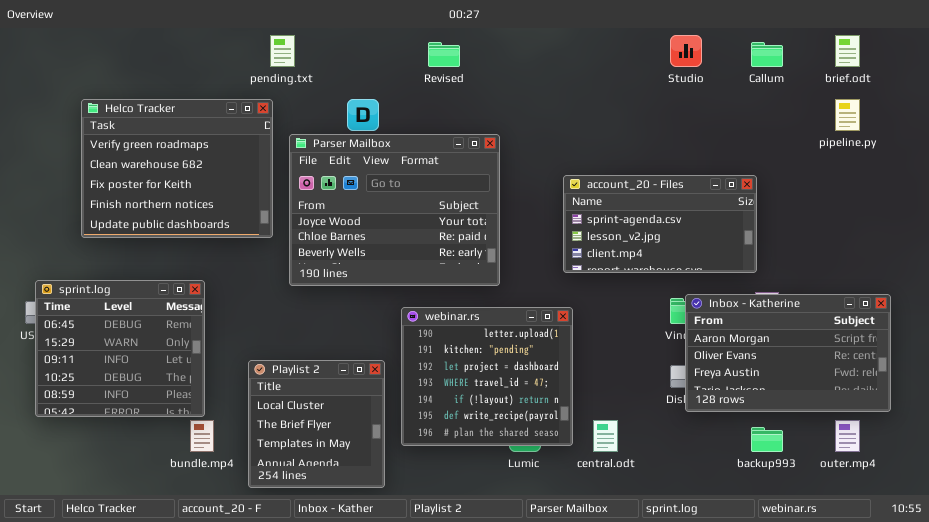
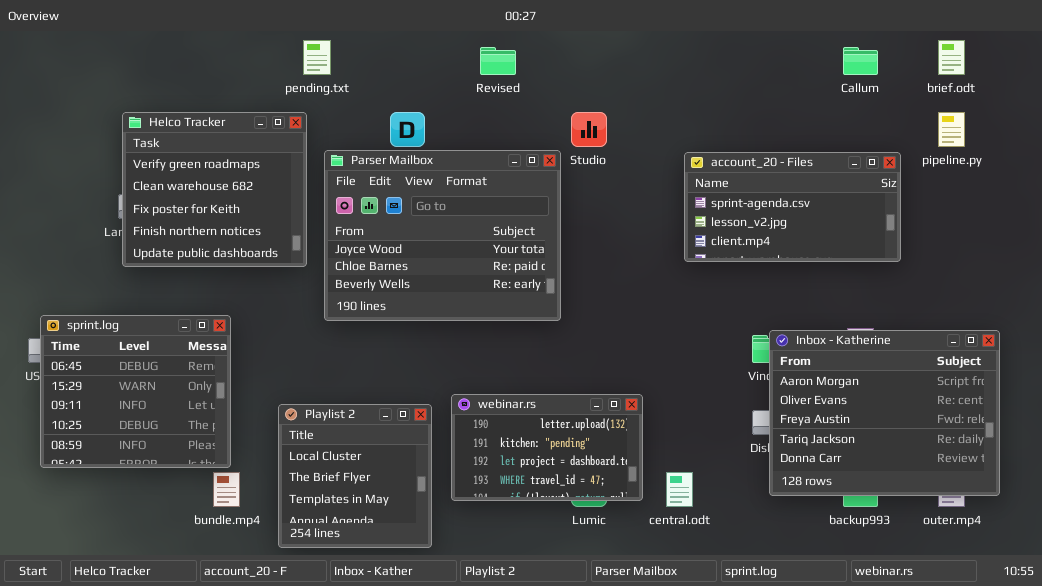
Studio: [670,35,702,67] -> [571,112,607,147], moved
Helco Tracker: [81,99,273,238] -> [122,112,307,267], resized
account_20 - Files: [563,175,757,273] -> [684,152,901,262], moved
Inbox - Katherine: [685,294,891,412] -> [769,330,1000,496], resized
webinar.rs: [401,307,573,446] -> [451,394,643,501], resized

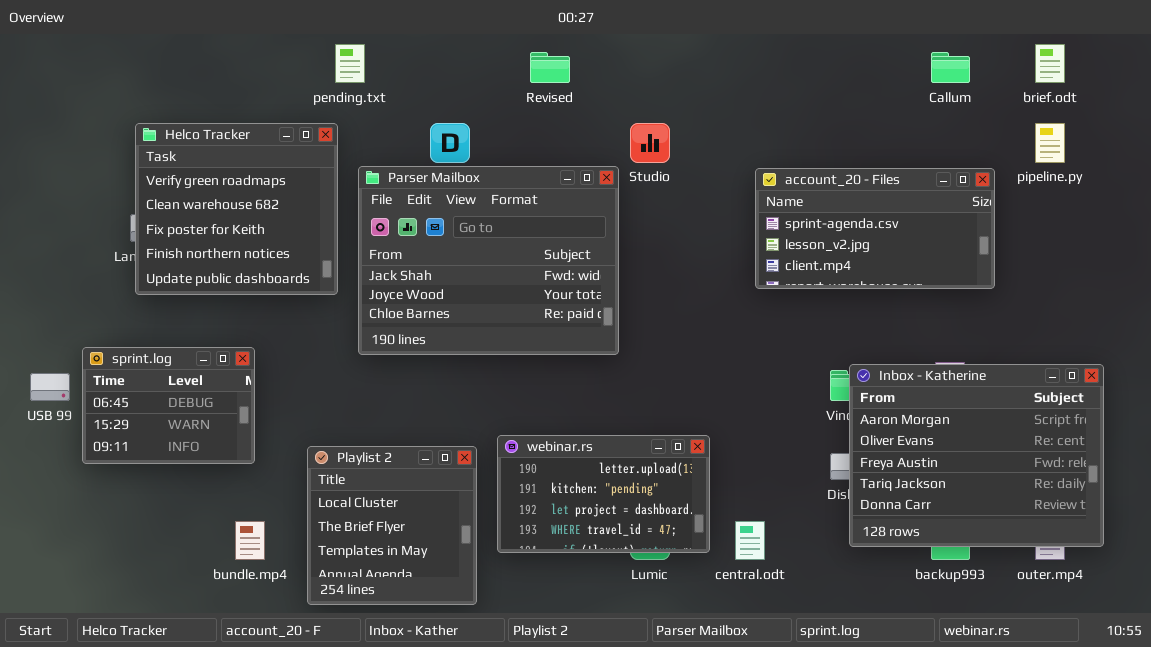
Parser Mailbox: [324,150,561,321] -> [358,166,619,355], scrolled up 1 row
sprint.log: [40,315,231,468] -> [82,347,255,464], resized

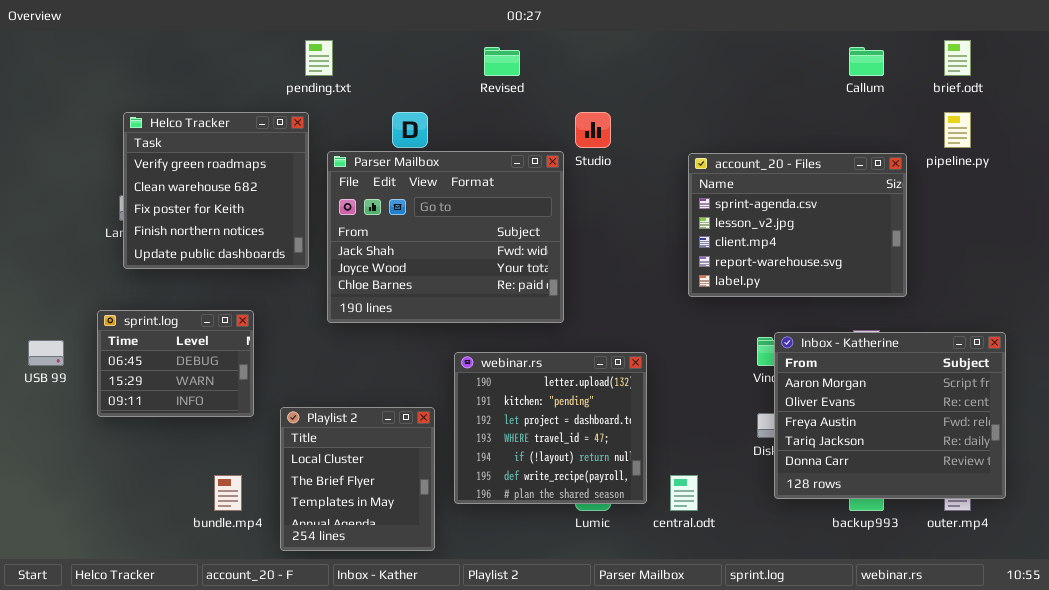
account_20 - Files: [755,168,995,289] -> [688,153,907,297], resized
sprint.log: [82,347,255,464] -> [97,310,254,417], moved
webinar.rs: [497,435,710,553] -> [454,352,647,504], resized

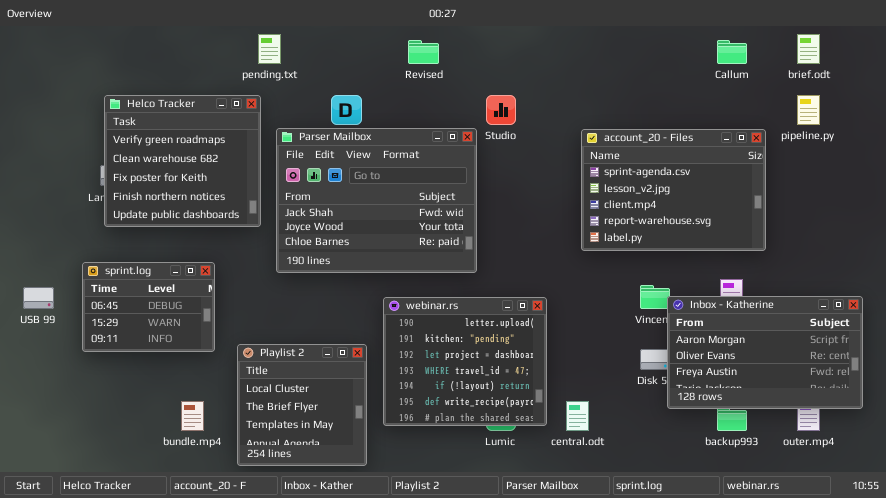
Inbox - Katherine: [774,332,1006,499] -> [667,296,863,409], moved, resized

